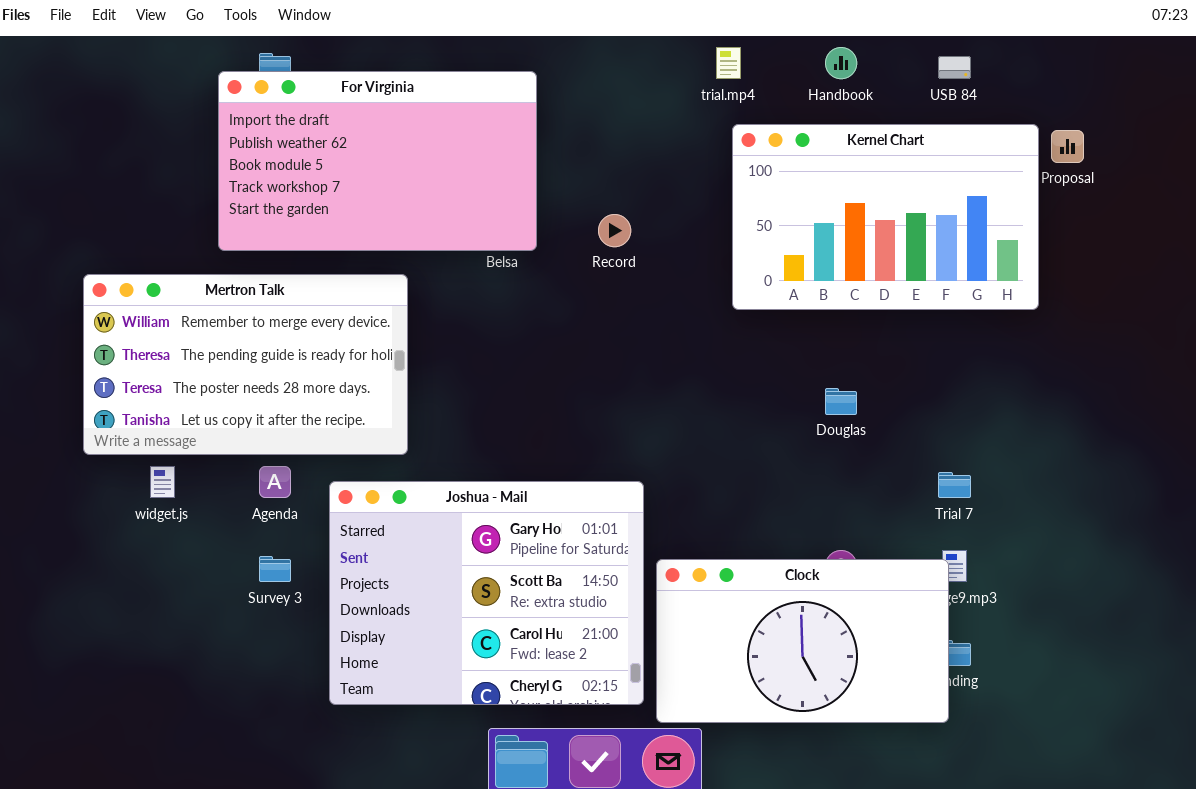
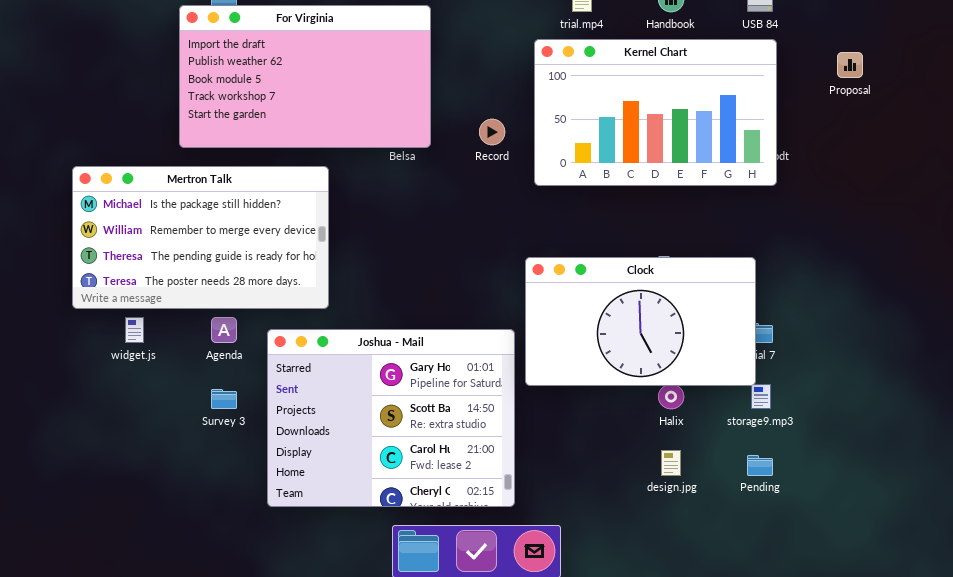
Kernel Chart: [732,124,1039,310] -> [534,39,777,186], moved
Mertron Talk: [83,274,408,455] -> [72,166,329,309], scrolled up 1 row
Clock: [656,559,949,723] -> [525,257,756,386], moved

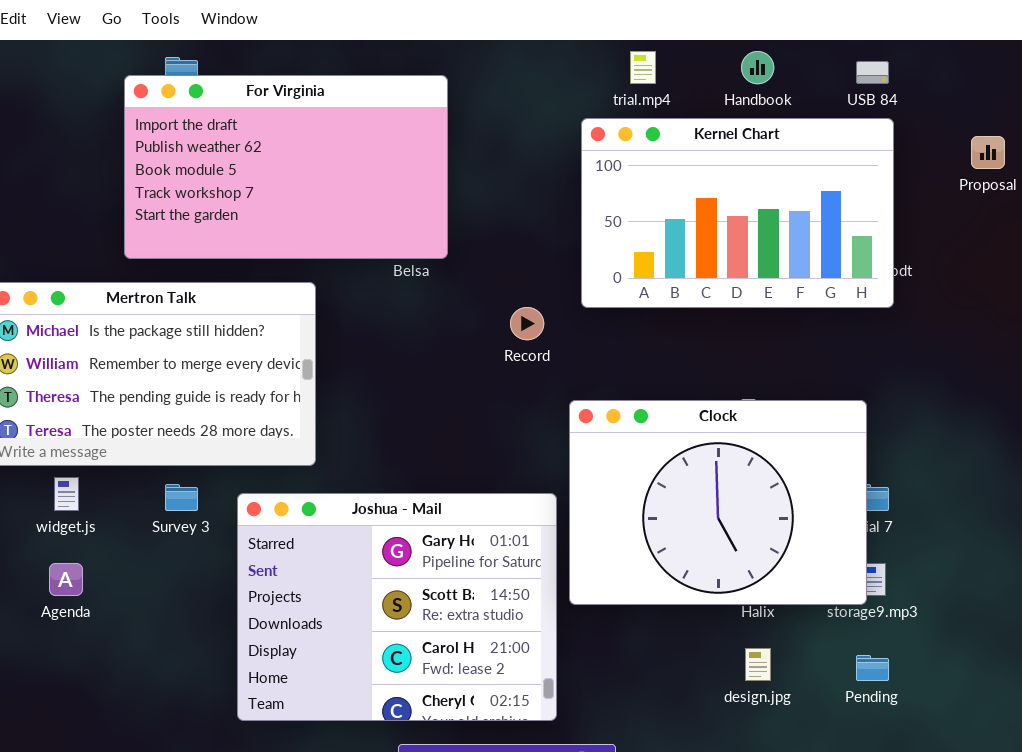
Record: [479,119,505,145] -> [510,307,544,340], moved
Clock: [525,257,756,386] -> [569,400,867,605], resized
Agenda: [211,317,237,343] -> [49,563,83,596], moved
Survey 3: [211,389,237,409] -> [165,484,198,511], moved

